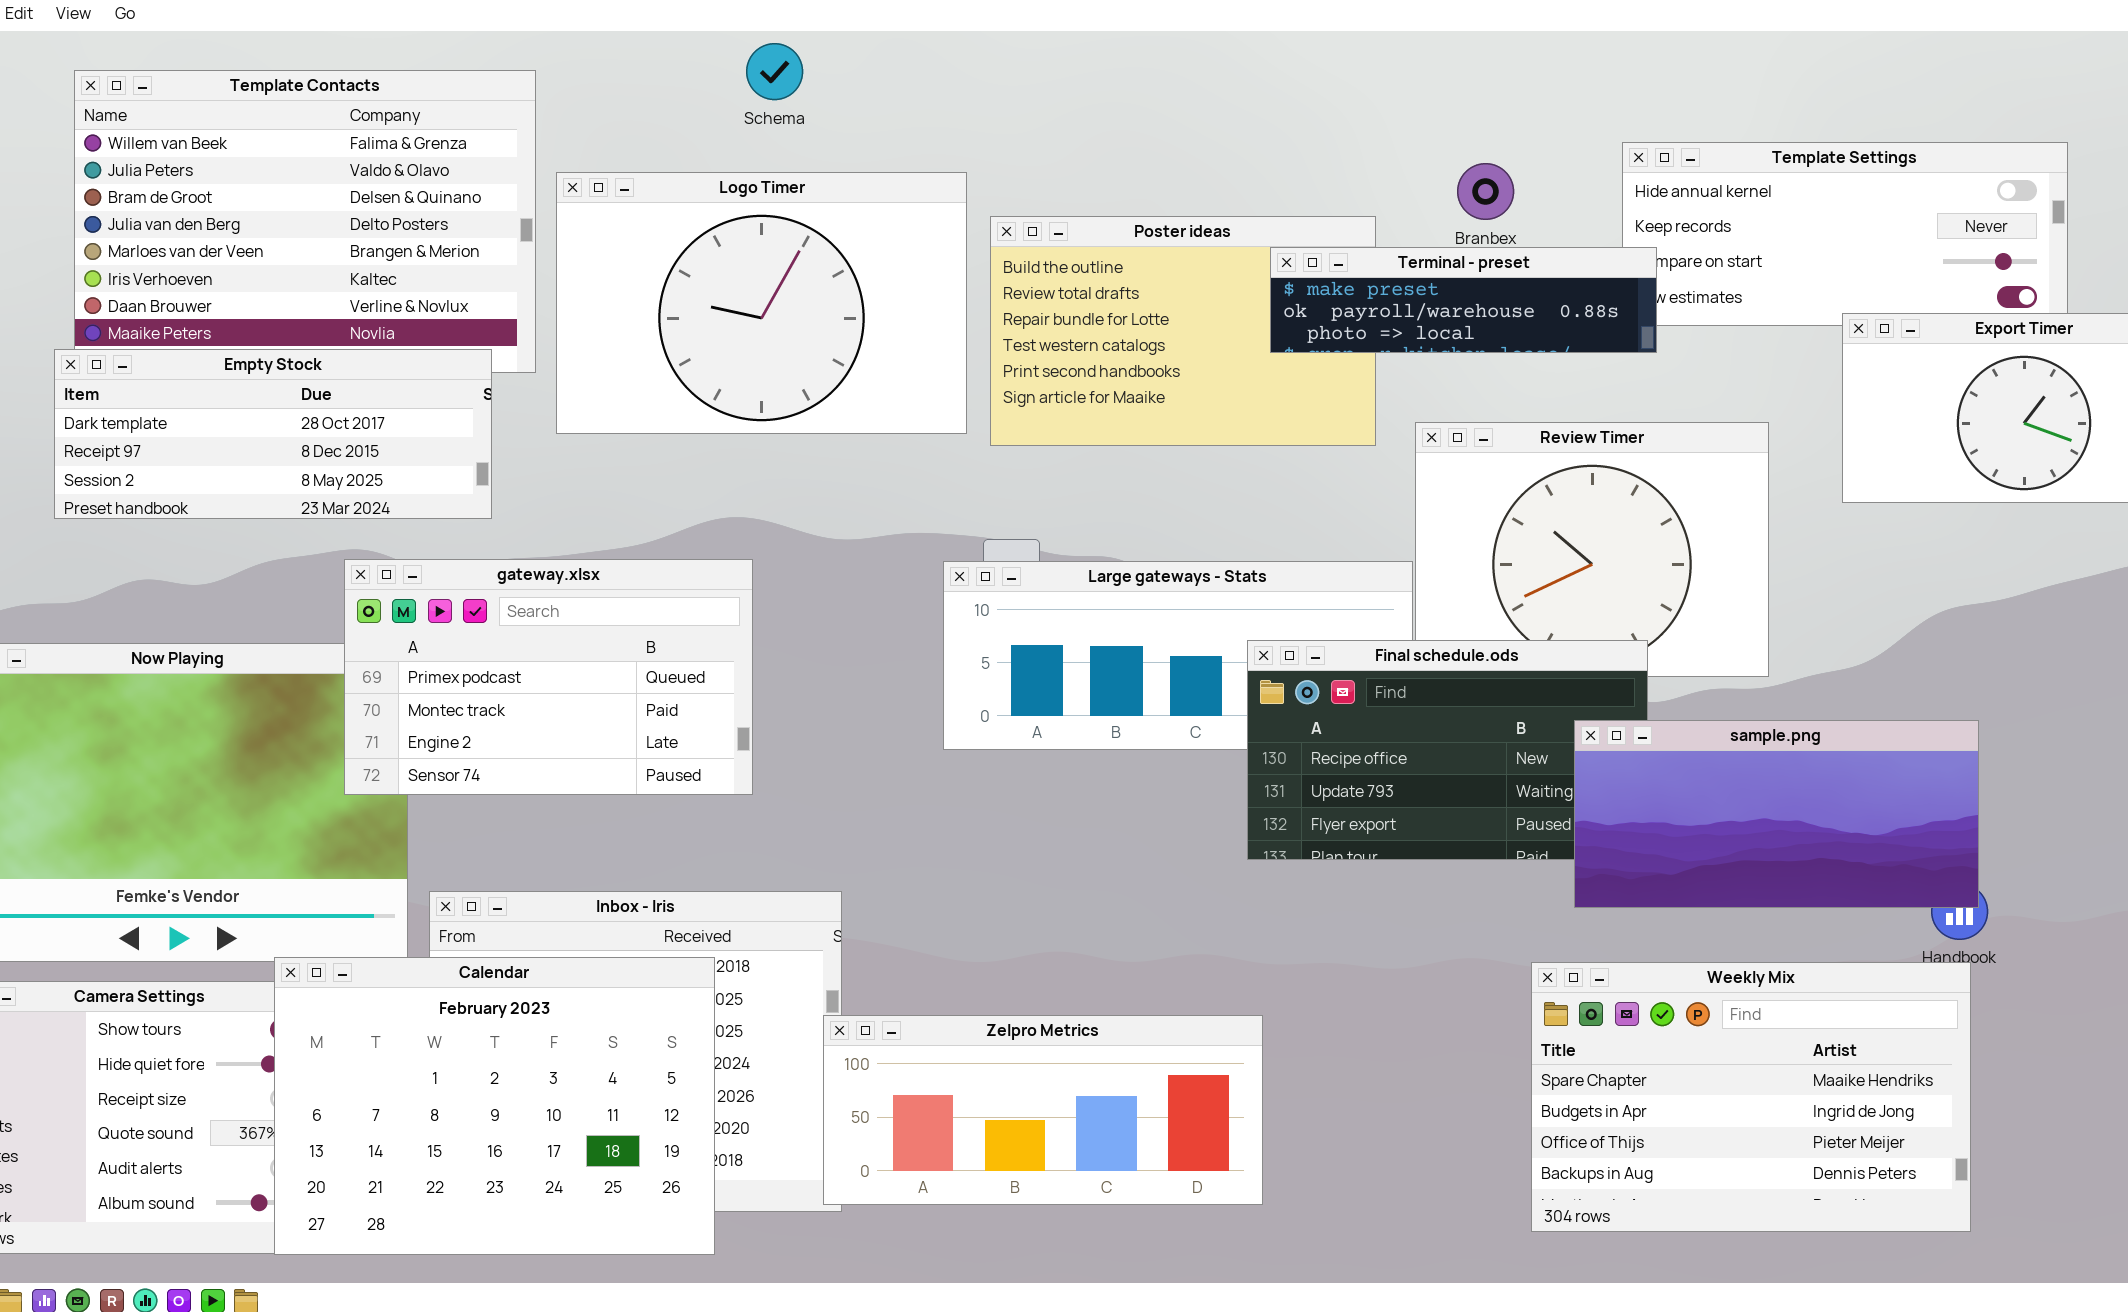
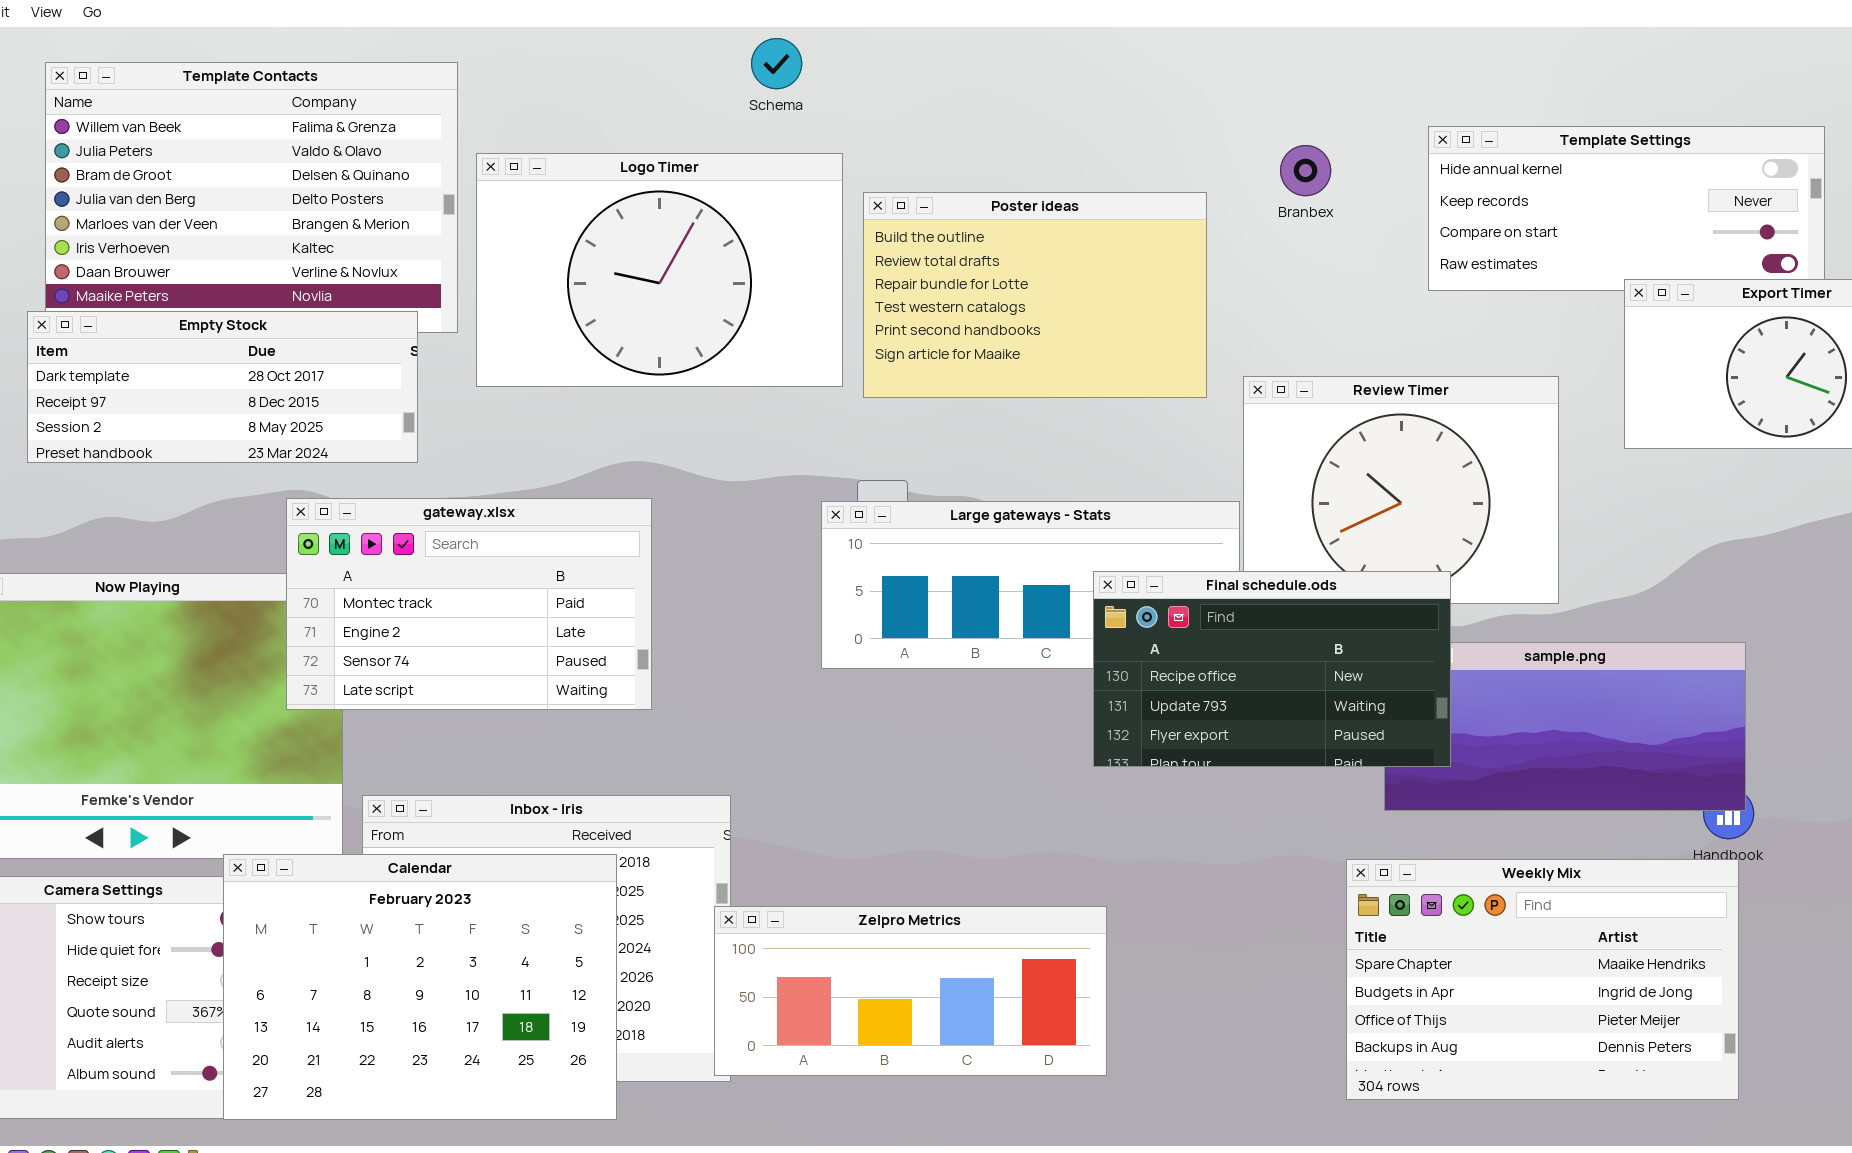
Schema: [746,43,803,100] -> [751,38,802,89], moved
Terminal - preset: [1270,247,1657,353] -> none, closed
gateway.xlsx: [344,559,753,795] -> [286,498,652,710], scrolled down 1 row
Final schedule.ods: [1247,640,1648,860] -> [1093,571,1451,767], raised

